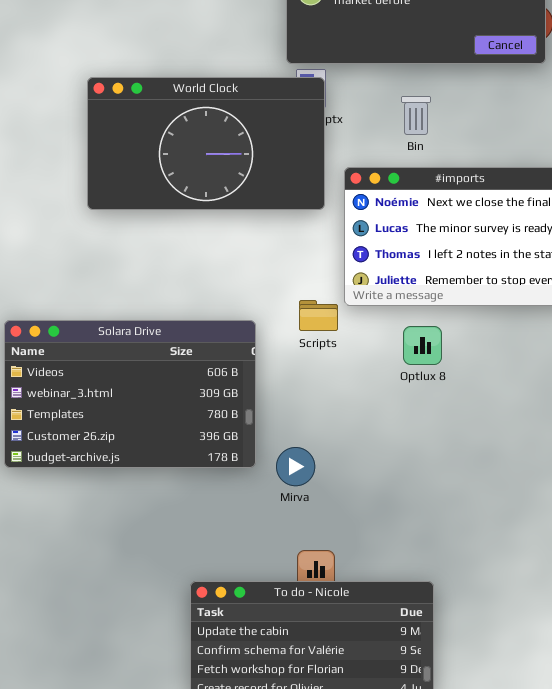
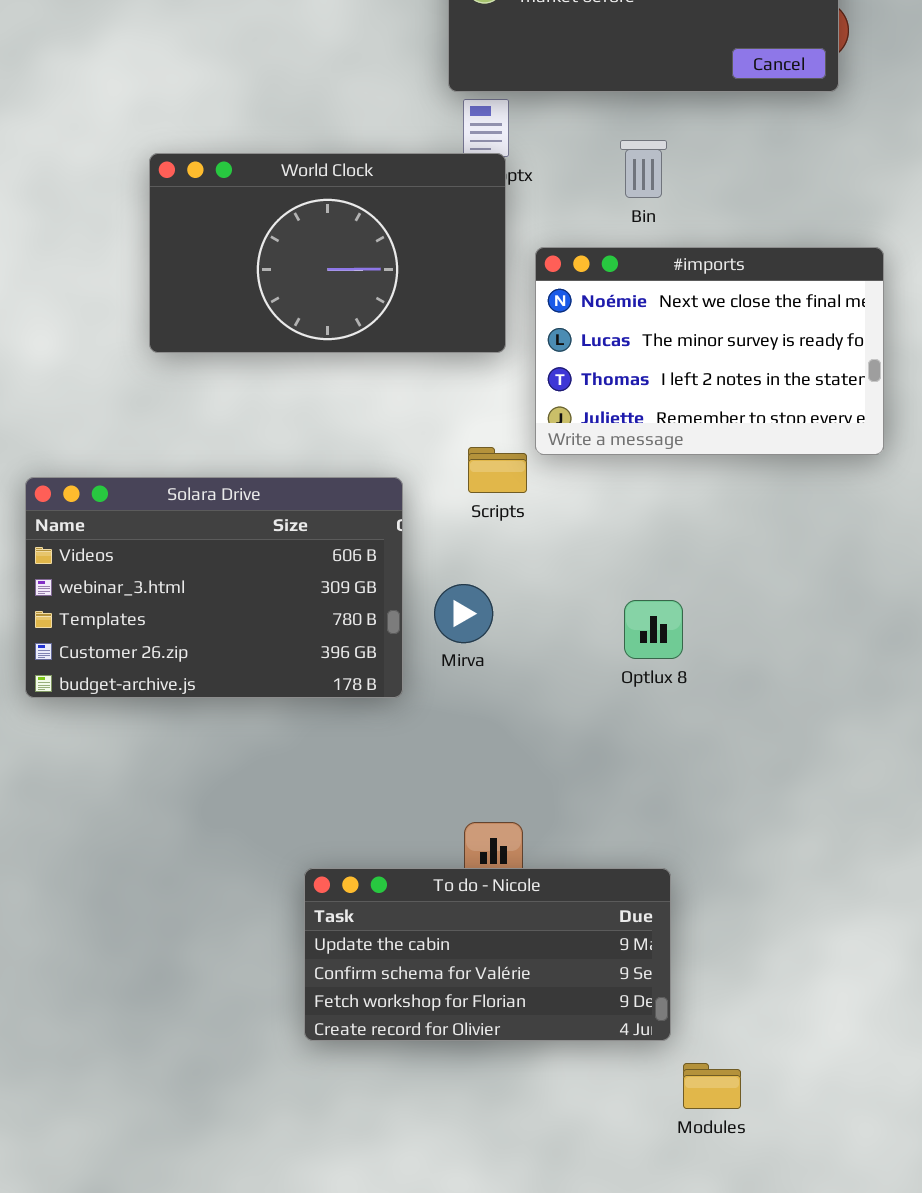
World Clock: [87,77,325,210] -> [149,153,506,353], moved
Optlux 8: [403,326,442,365] -> [624,600,683,659], moved
Mirva: [276,447,315,486] -> [434,584,493,643], moved

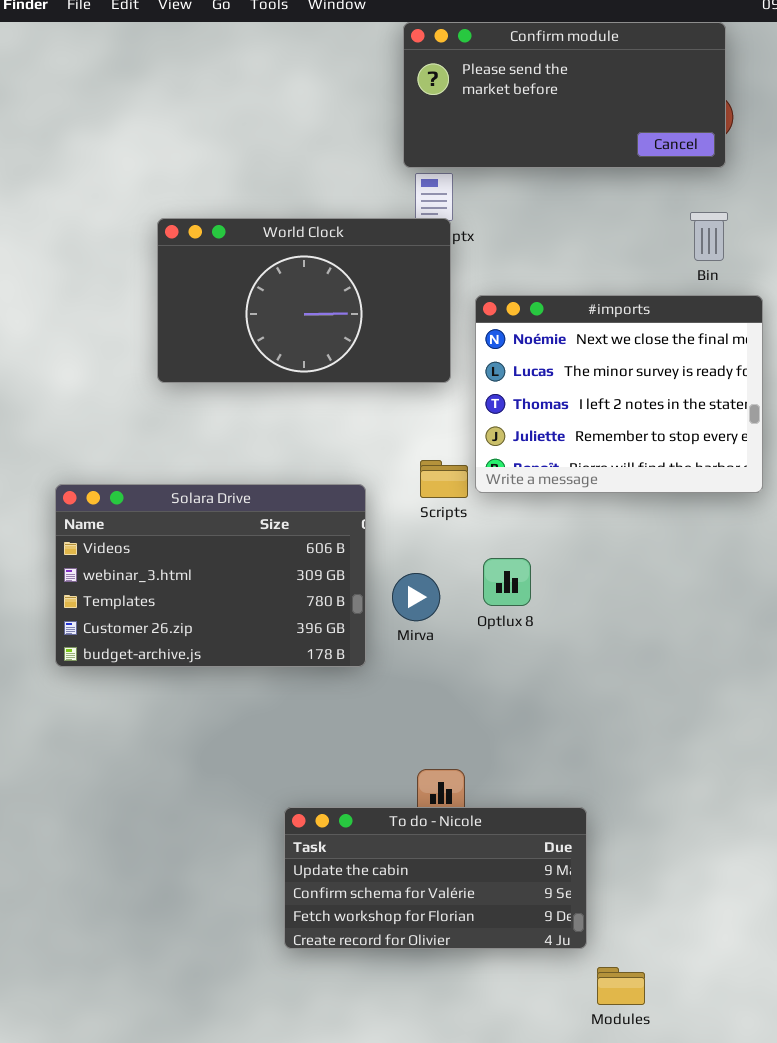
Bin: [620,140,667,198] -> [690,212,728,261], moved
#imports: [535,247,884,455] -> [475,295,763,493], resized
Optlux 8: [624,600,683,659] -> [483,558,531,606], moved

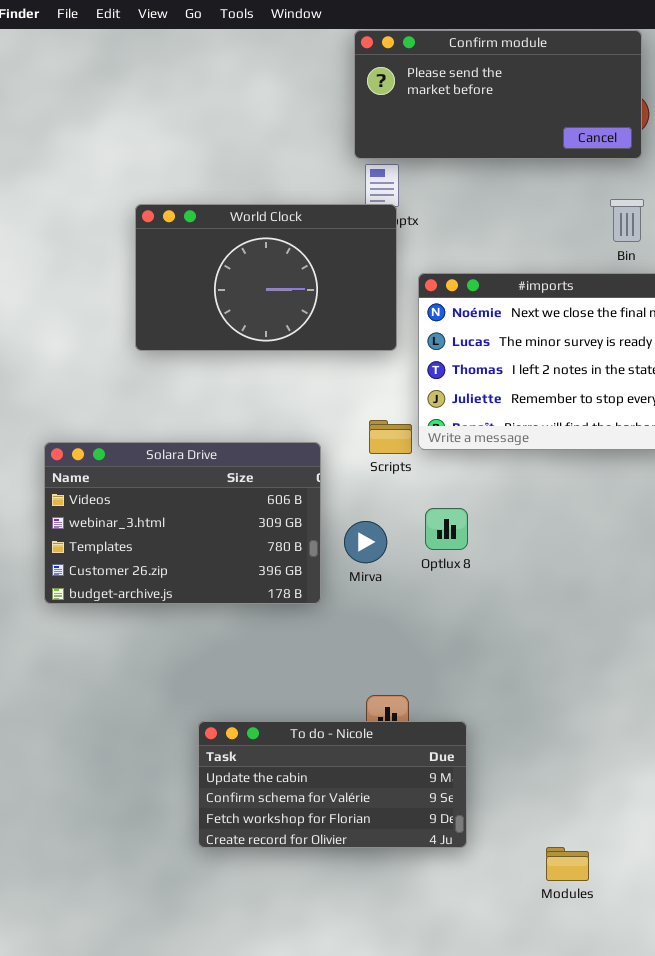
To do - Nicole: [284,807,587,949] -> [198,721,467,848], moved
Modules: [597,967,645,1005] -> [546,847,589,881], moved

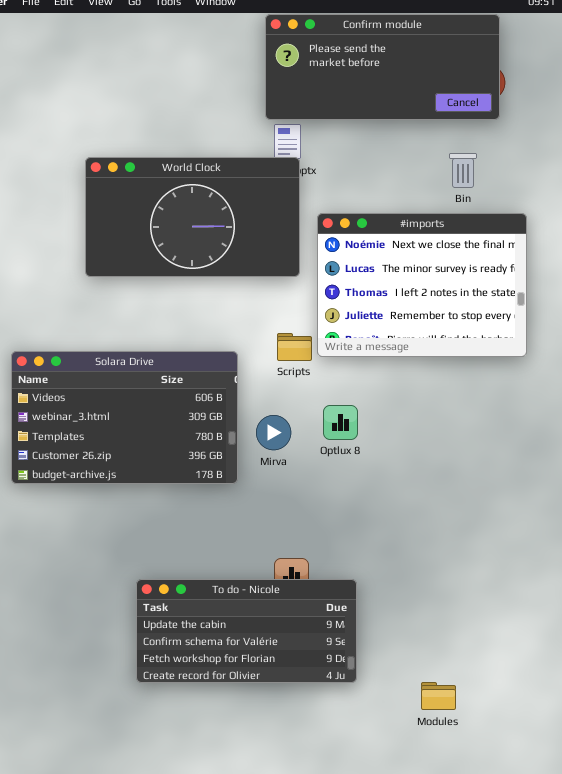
Bin: [610,199,644,242] -> [449,153,477,188], moved

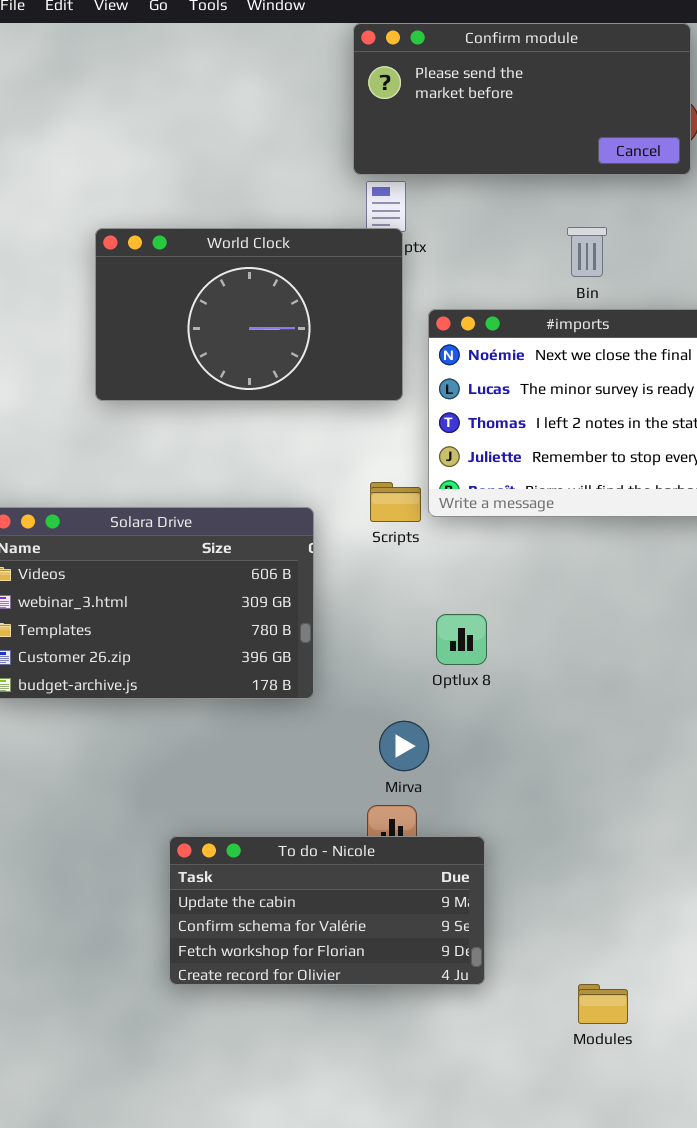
Bin: [449,153,477,188] -> [567,227,607,277], moved
Optlux 8: [323,405,358,440] -> [436,614,487,665], moved
Mirva: [256,415,291,450] -> [379,721,429,771], moved

